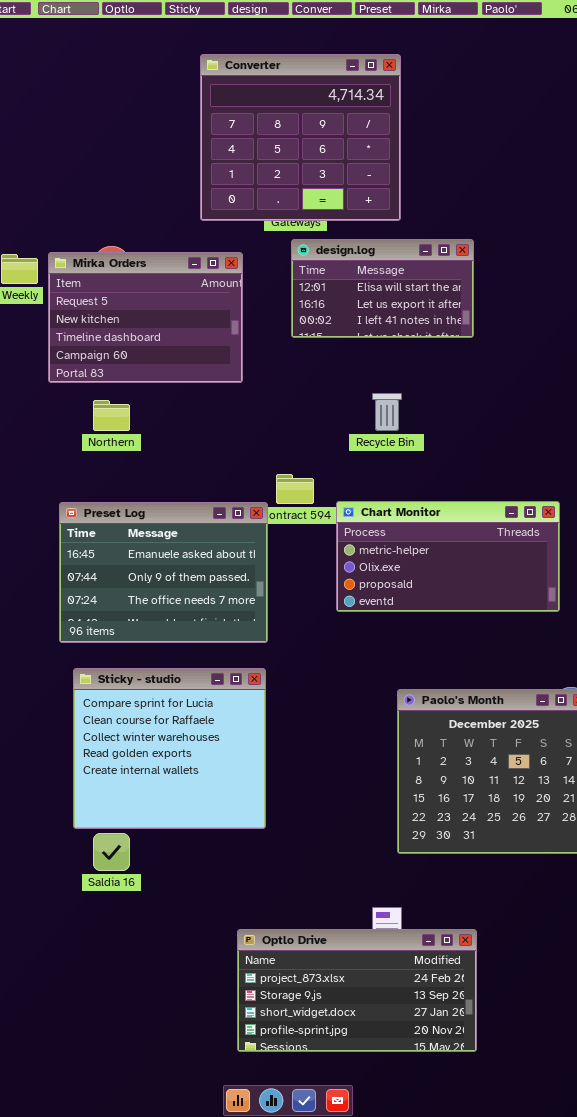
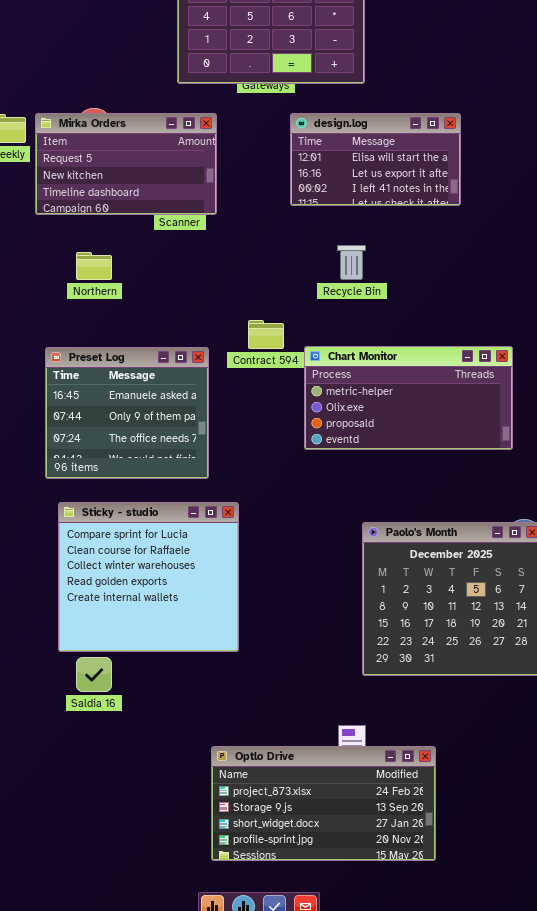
design.log: [291,239,474,338] -> [290,113,461,206], moved
Mirka Orders: [48,252,243,383] -> [35,113,217,215], resized
Preset Log: [59,502,268,643] -> [45,347,209,479], resized

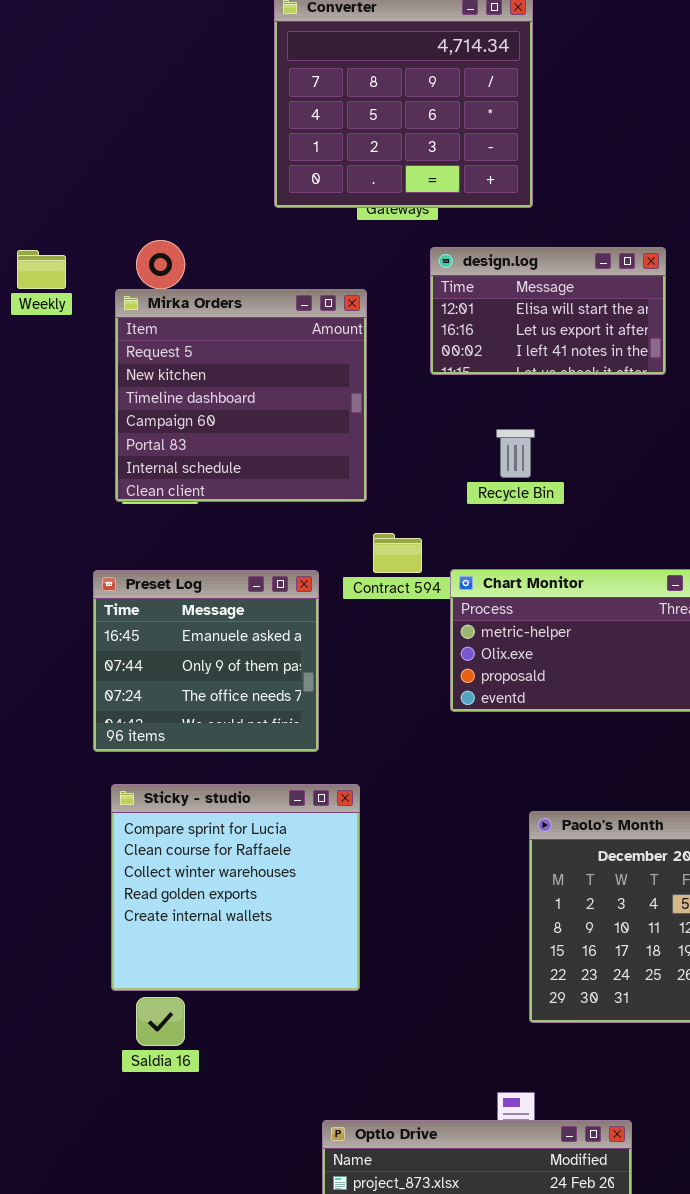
Mirka Orders: [35,113,217,215] -> [115,289,367,502], moved, resized

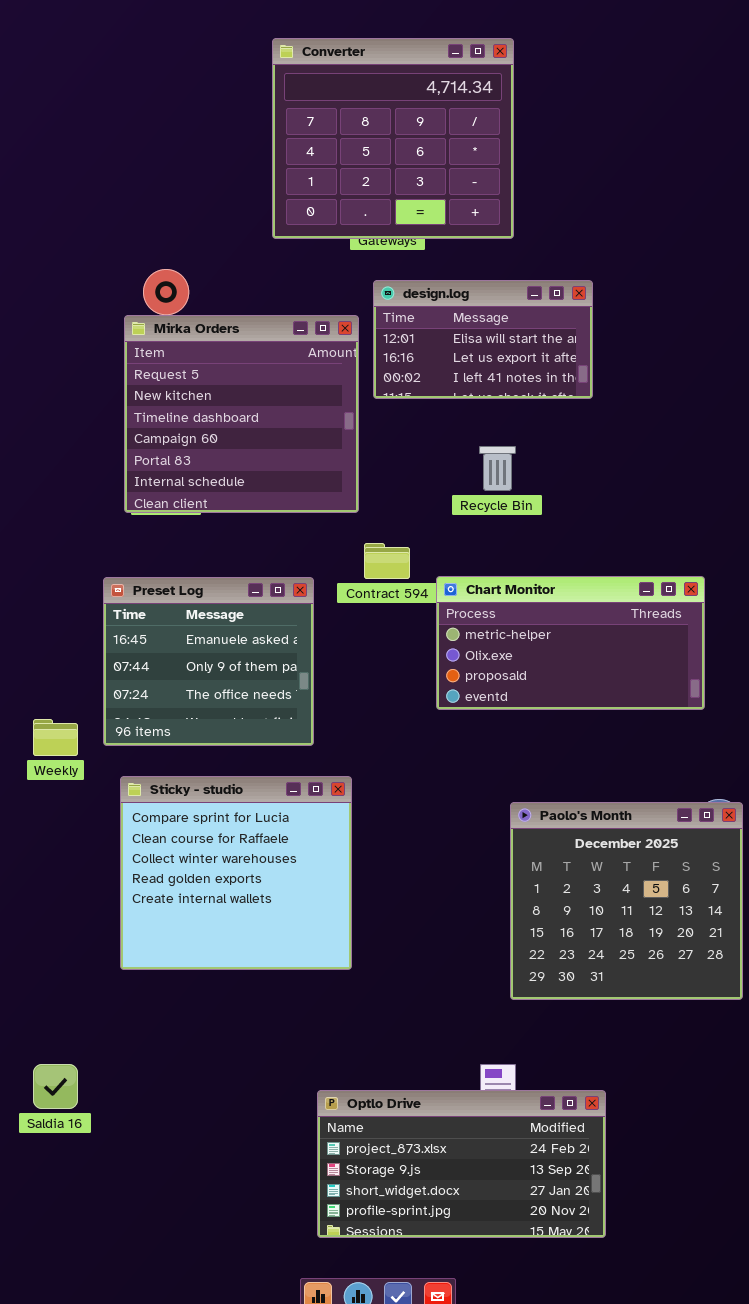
design.log: [430,247,666,375] -> [373,280,593,399], moved
Weekly: [17,250,66,289] -> [33,719,78,756], moved
Saldia 16: [136,997,185,1046] -> [33,1064,78,1109], moved

